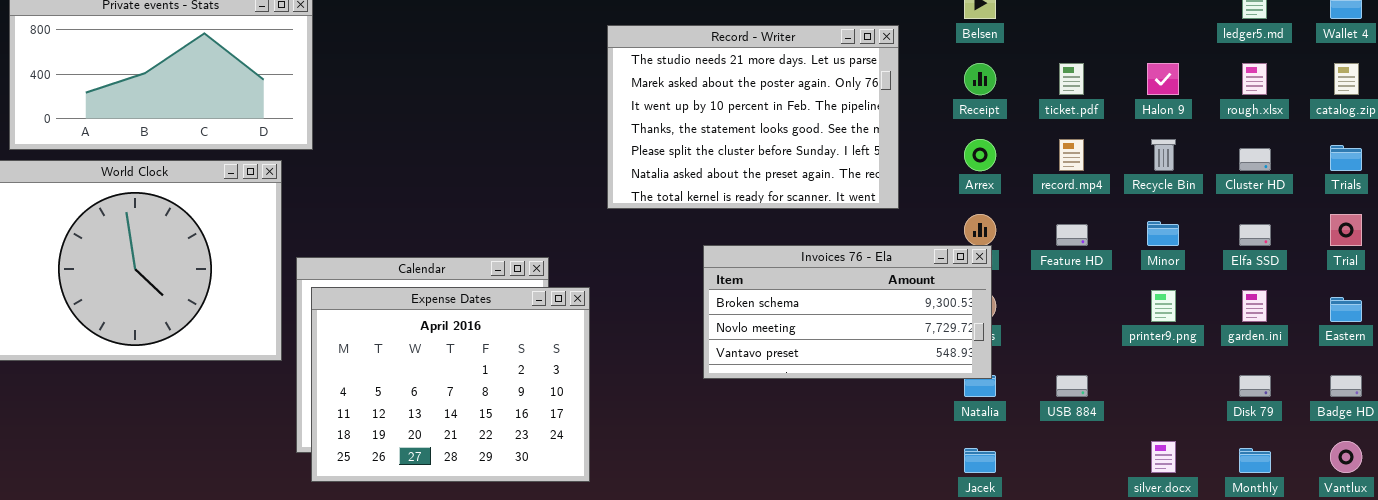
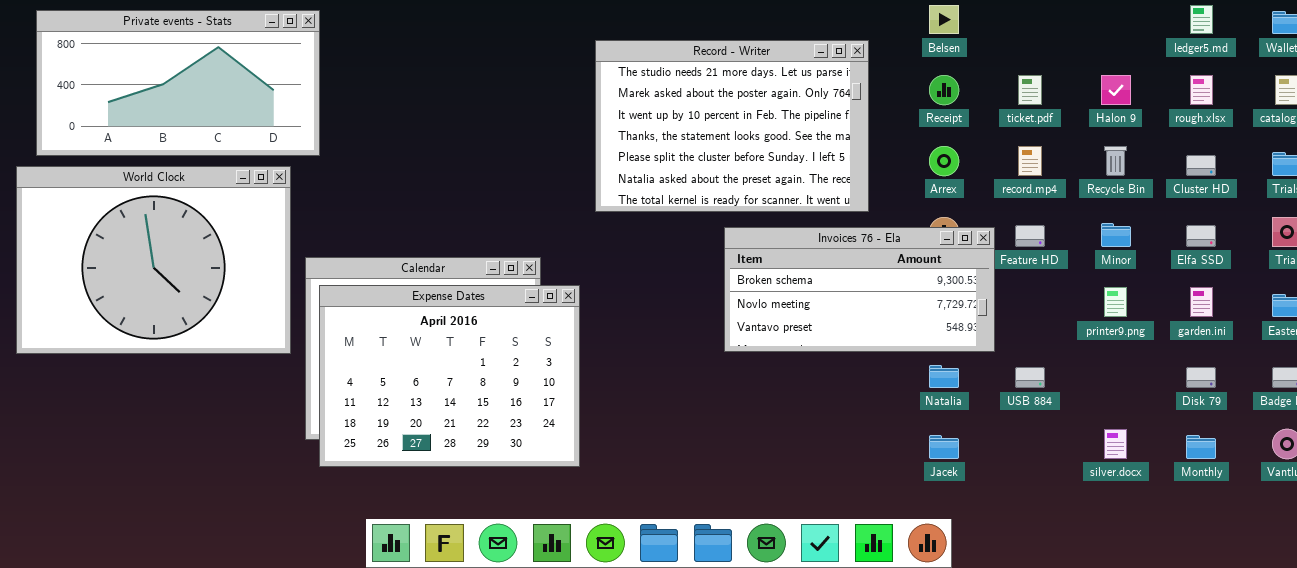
Invoices 76 - Ela: [703,245,992,379] -> [724,227,995,352], moved

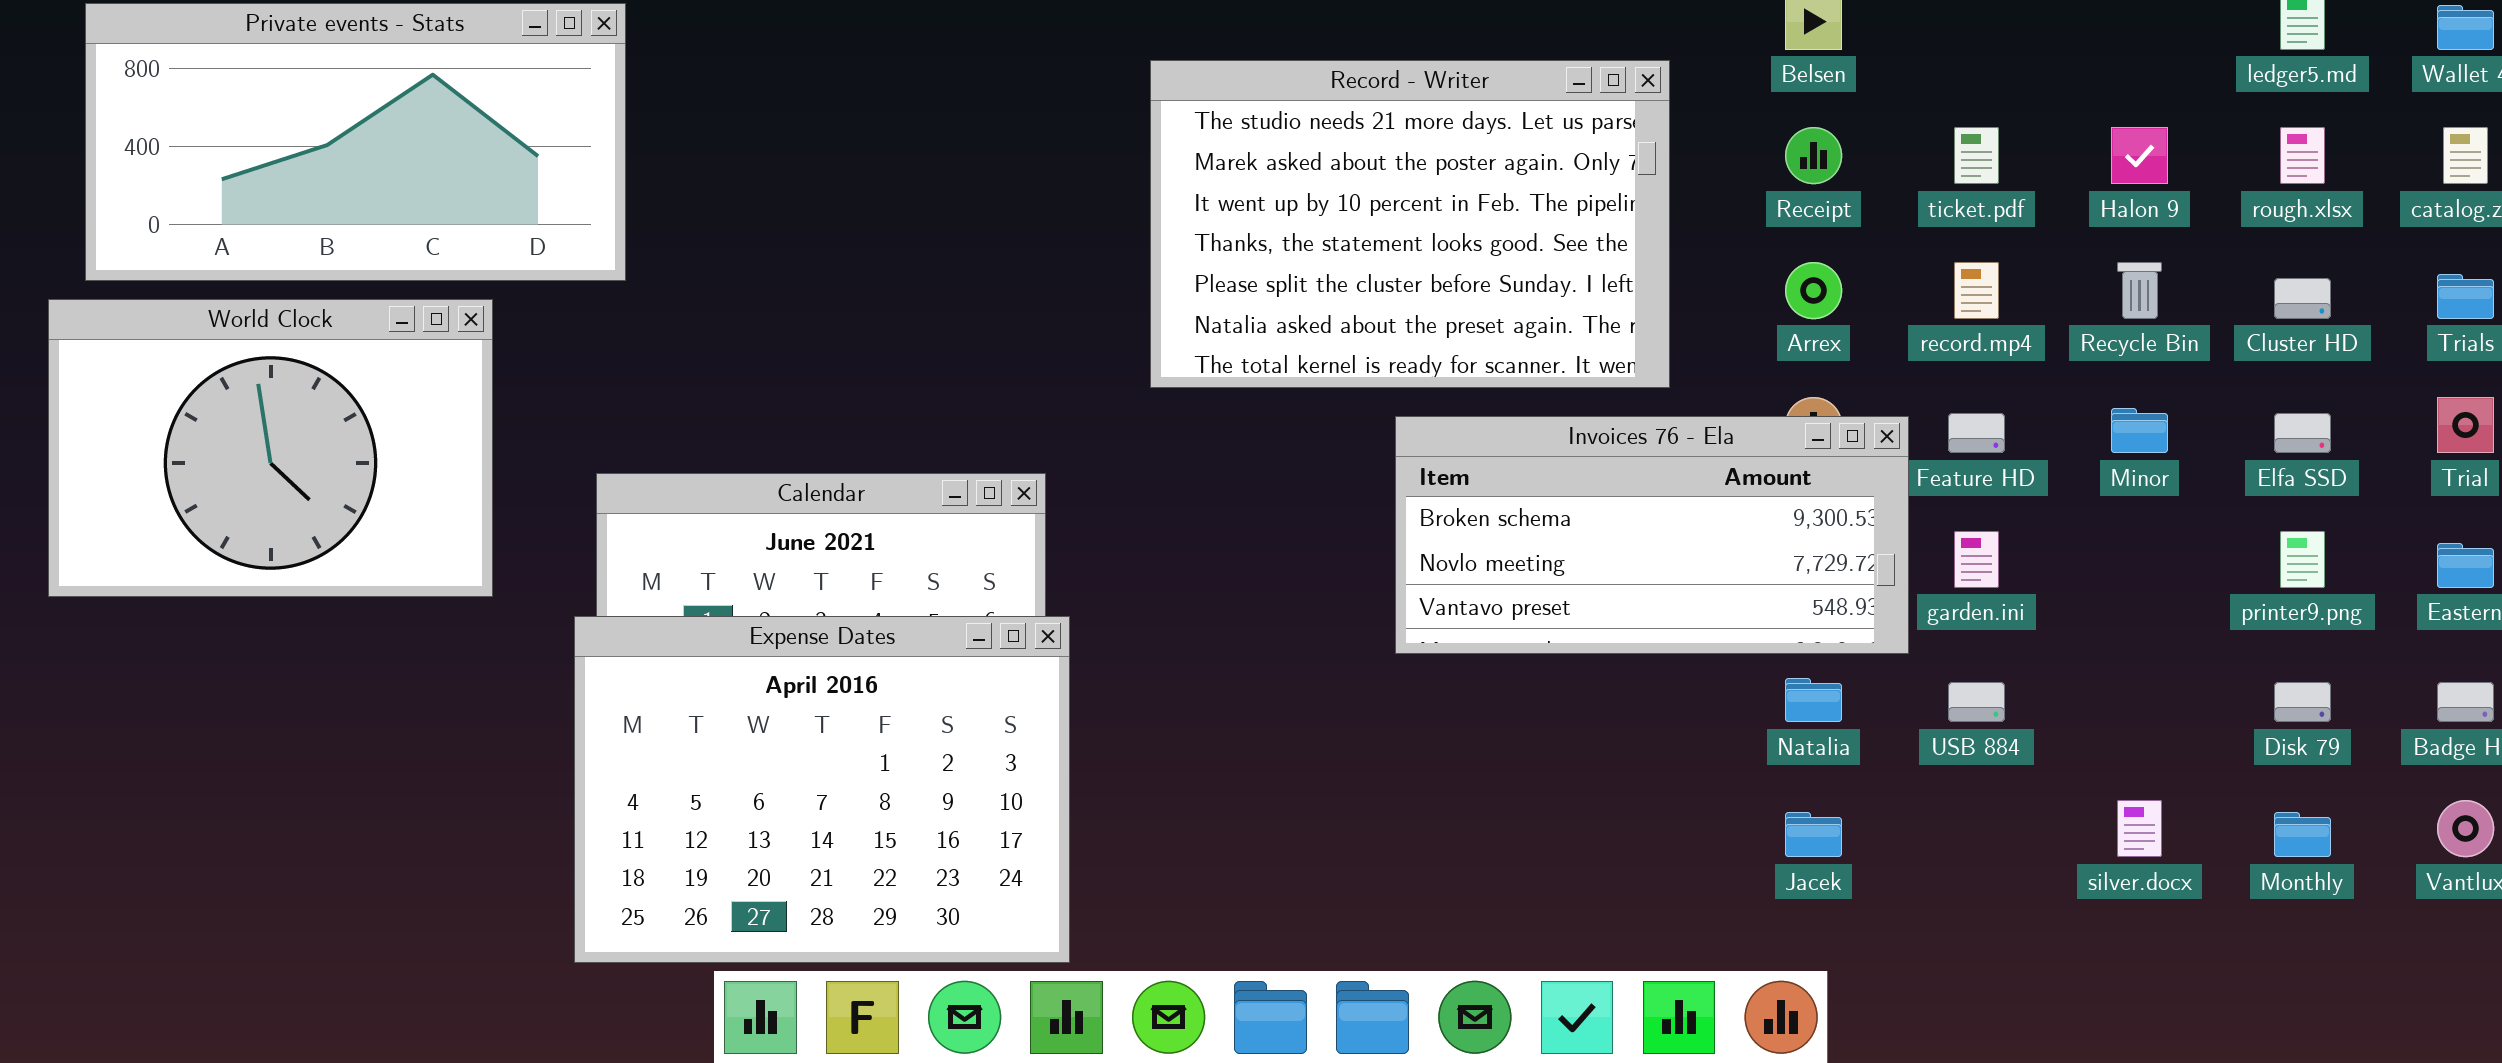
World Clock: [16,166,291,354] -> [48,299,493,597], resized
Expense Dates: [319,285,580,467] -> [574,616,1070,963], moved
printer9.png: [1104,287,1127,317] -> [2280,531,2325,588], moved
garden.ini: [1190,287,1213,317] -> [1954,531,1999,588], moved

